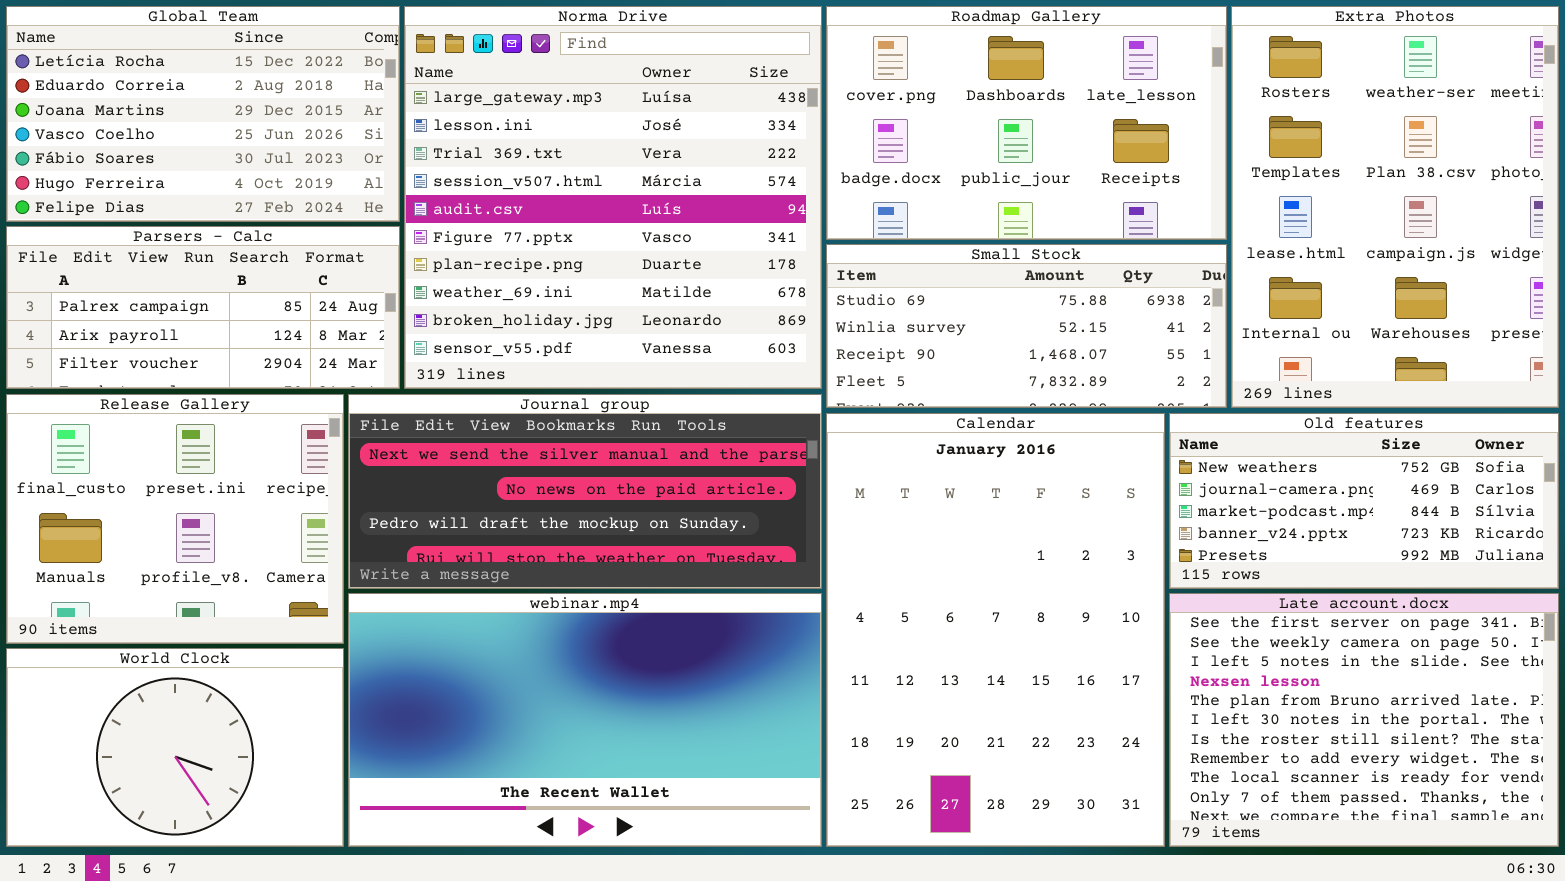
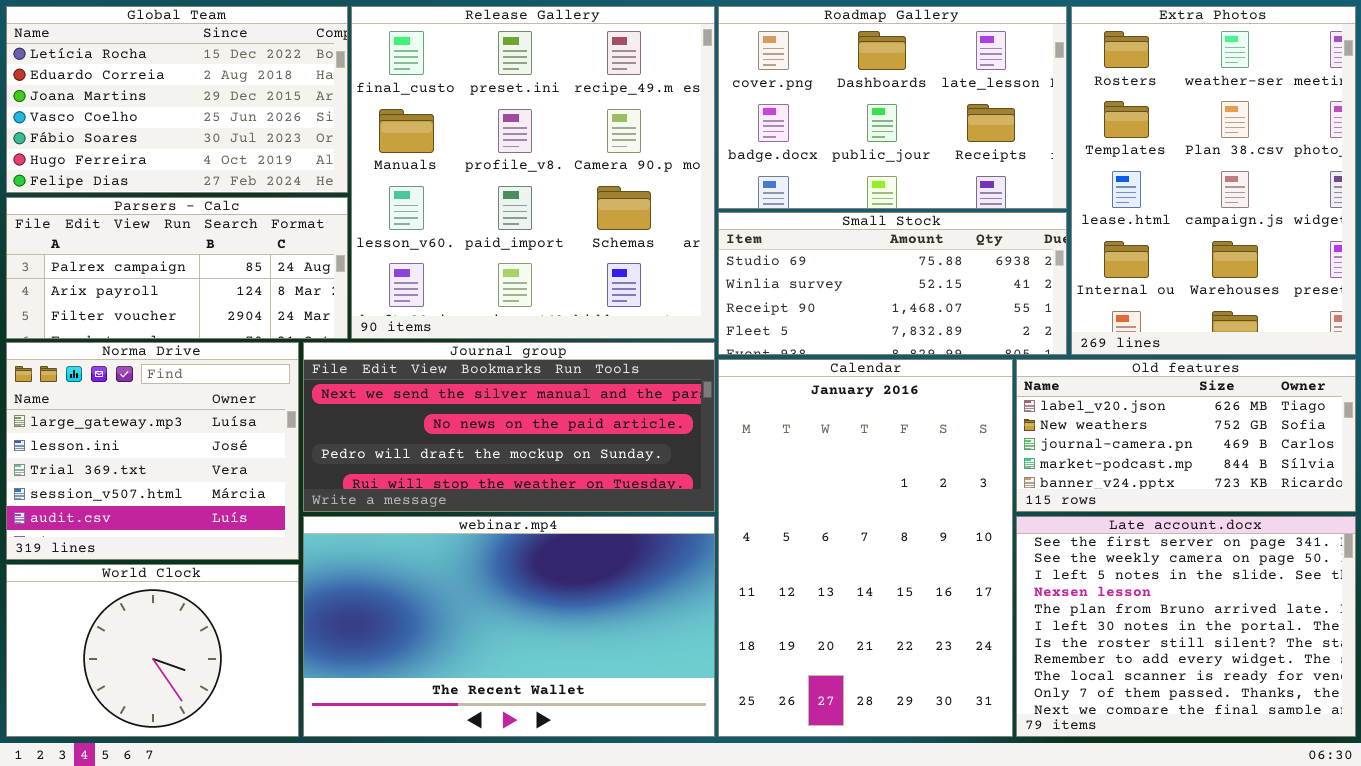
Norma Drive: [404,6,822,389] -> [6,342,299,560], moved, resized
Release Gallery: [6,394,344,644] -> [351,6,715,339], moved, resized
Old features: [1169,413,1559,589] -> [1016,359,1356,512], scrolled up 1 row

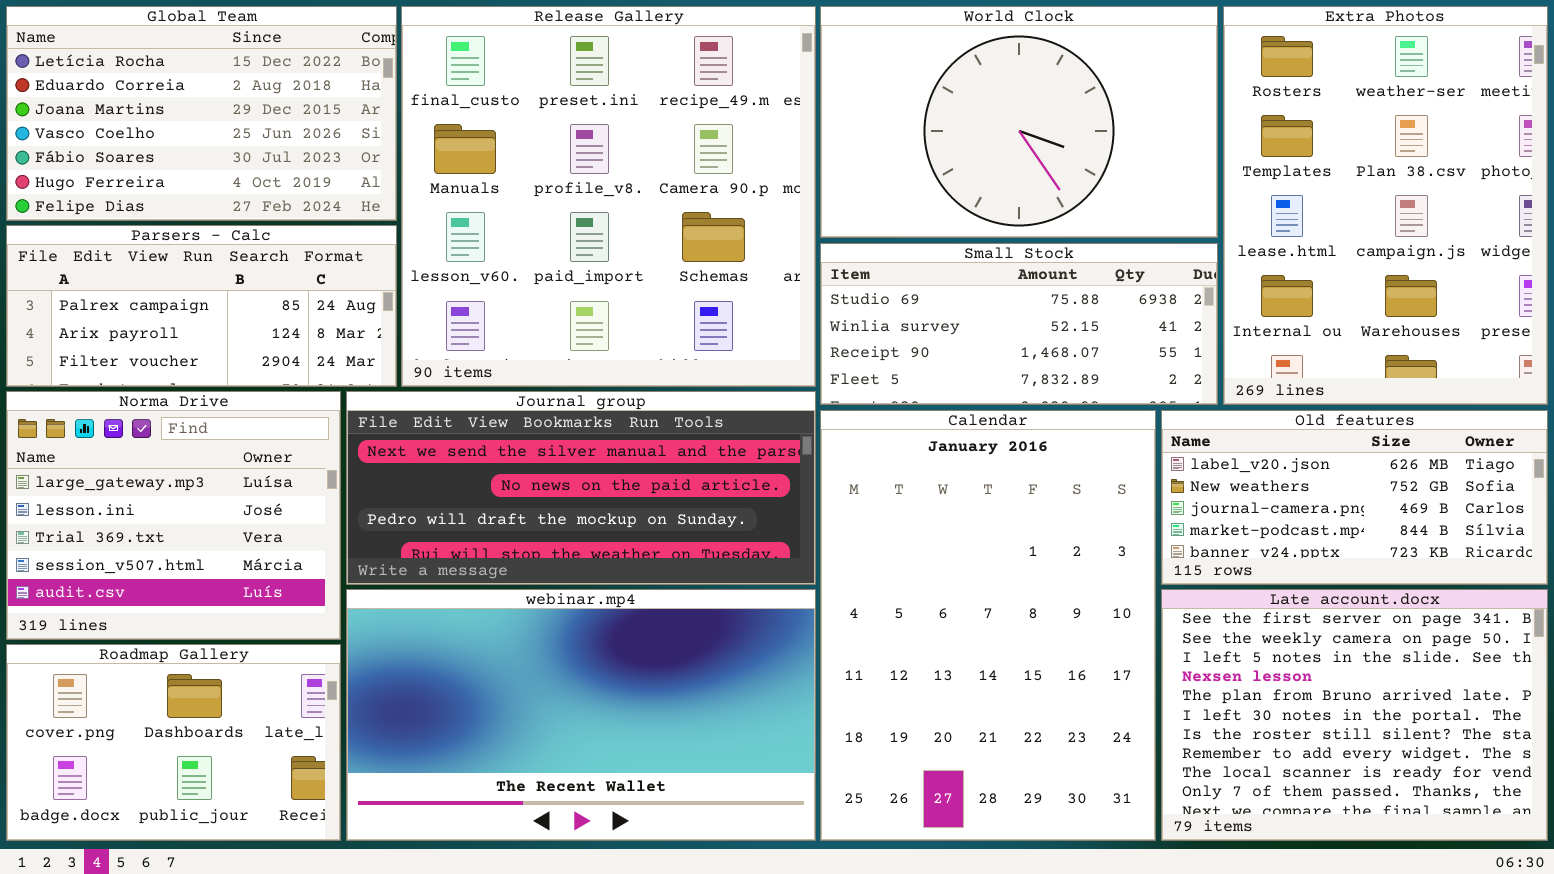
Roadmap Gallery: [718,6,1067,209] -> [6,644,341,841], moved, resized
World Clock: [6,564,299,737] -> [820,6,1218,238], moved, resized

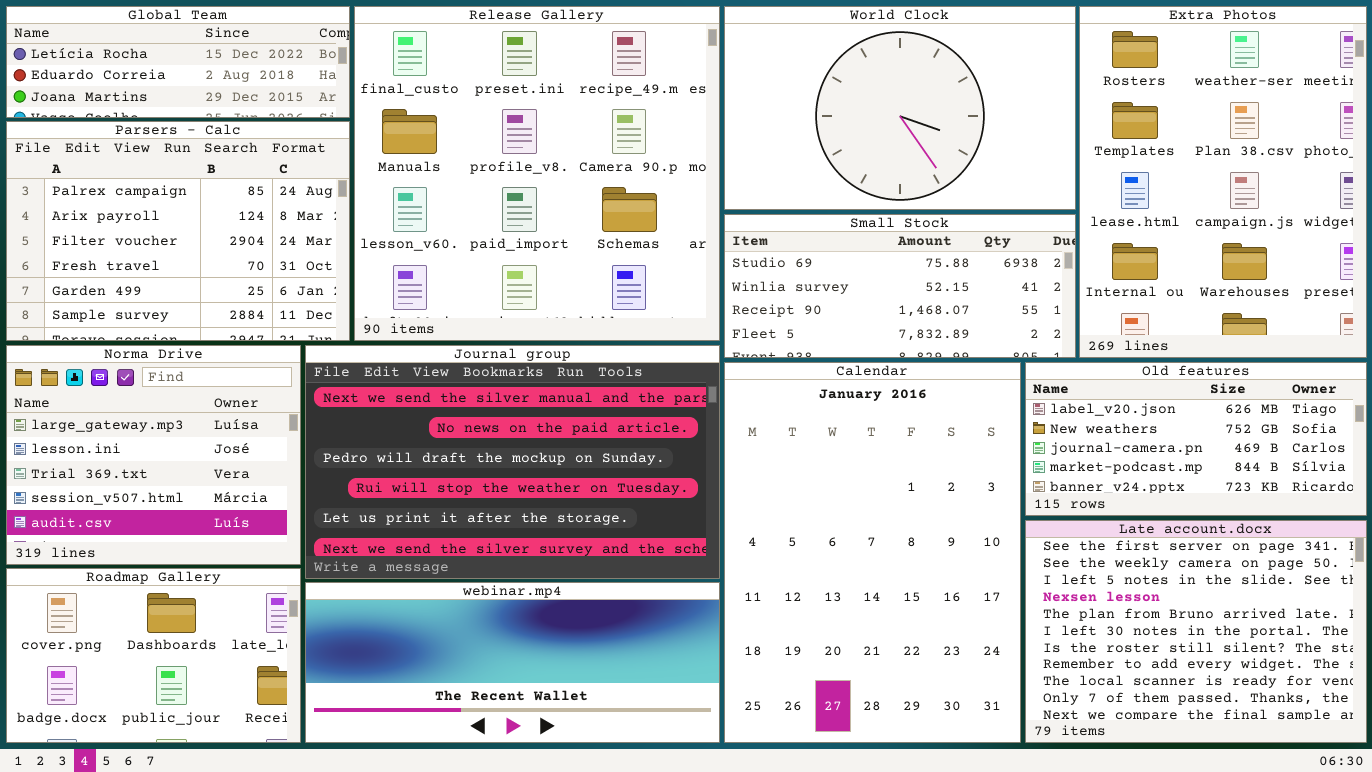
Global Team: [6,6,397,221] -> [6,6,350,118], resized
Parsers - Calc: [6,225,397,387] -> [6,121,350,341], resized
Journal group: [346,391,816,585] -> [305,345,720,579], resized
webinar.mp4: [346,589,816,841] -> [305,582,720,743], resized

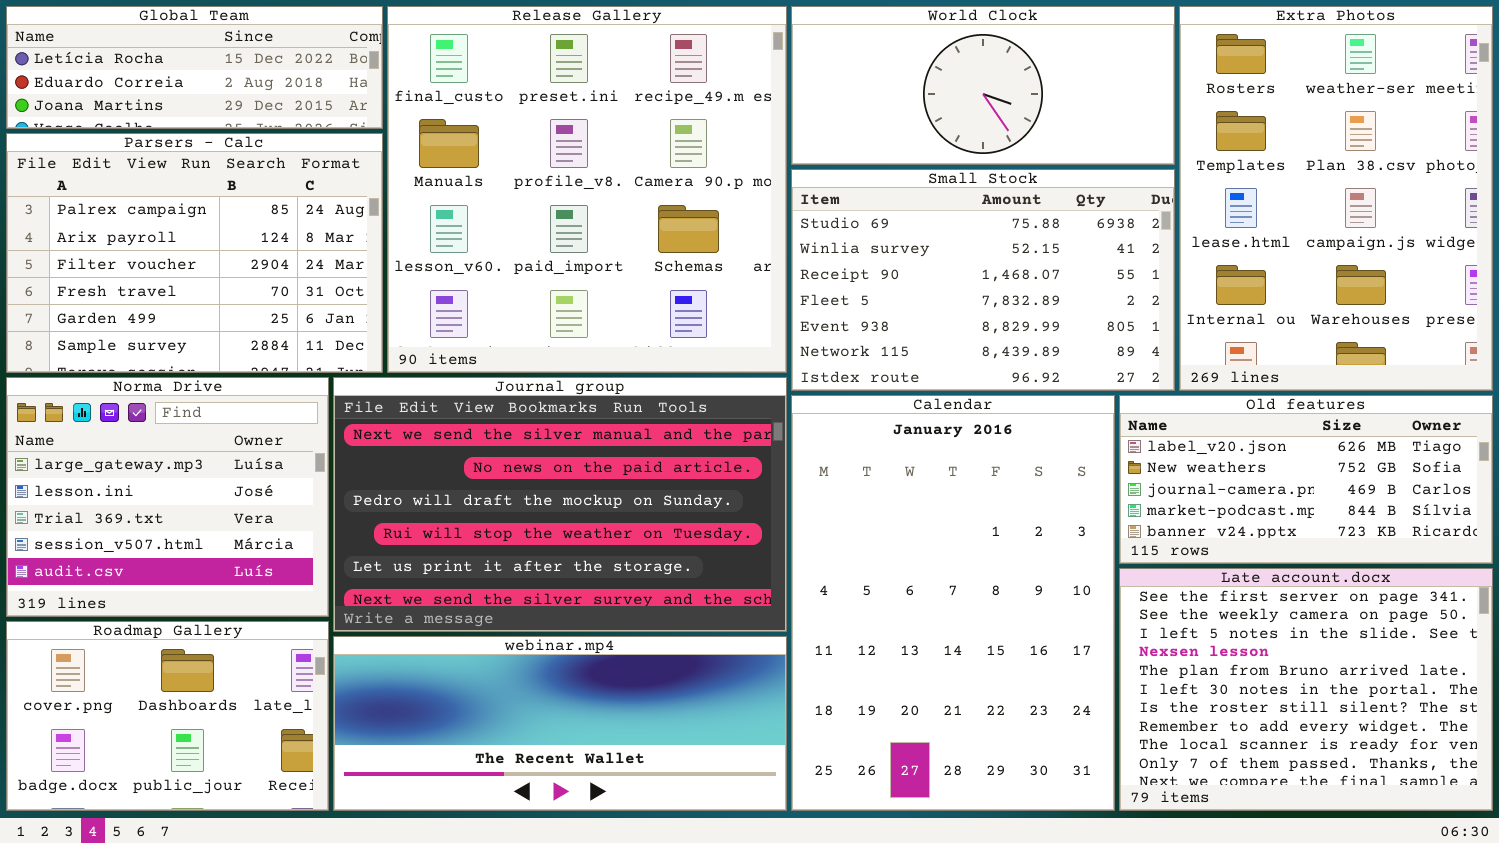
World Clock: [724,6,1076,210] -> [791,6,1175,165], resized
Small Stock: [724,214,1076,358] -> [791,169,1175,391], resized

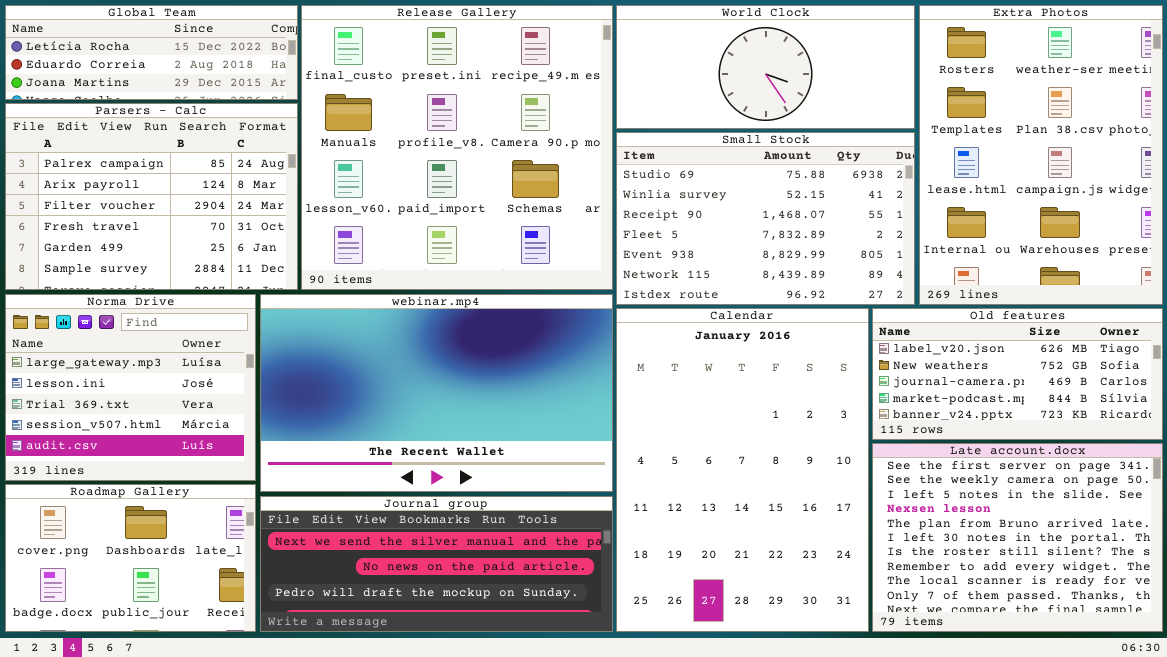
Journal group: [333,377,787,632] -> [260,496,613,632], moved, resized
webinar.mp4: [333,636,787,811] -> [260,294,613,492], moved, resized

